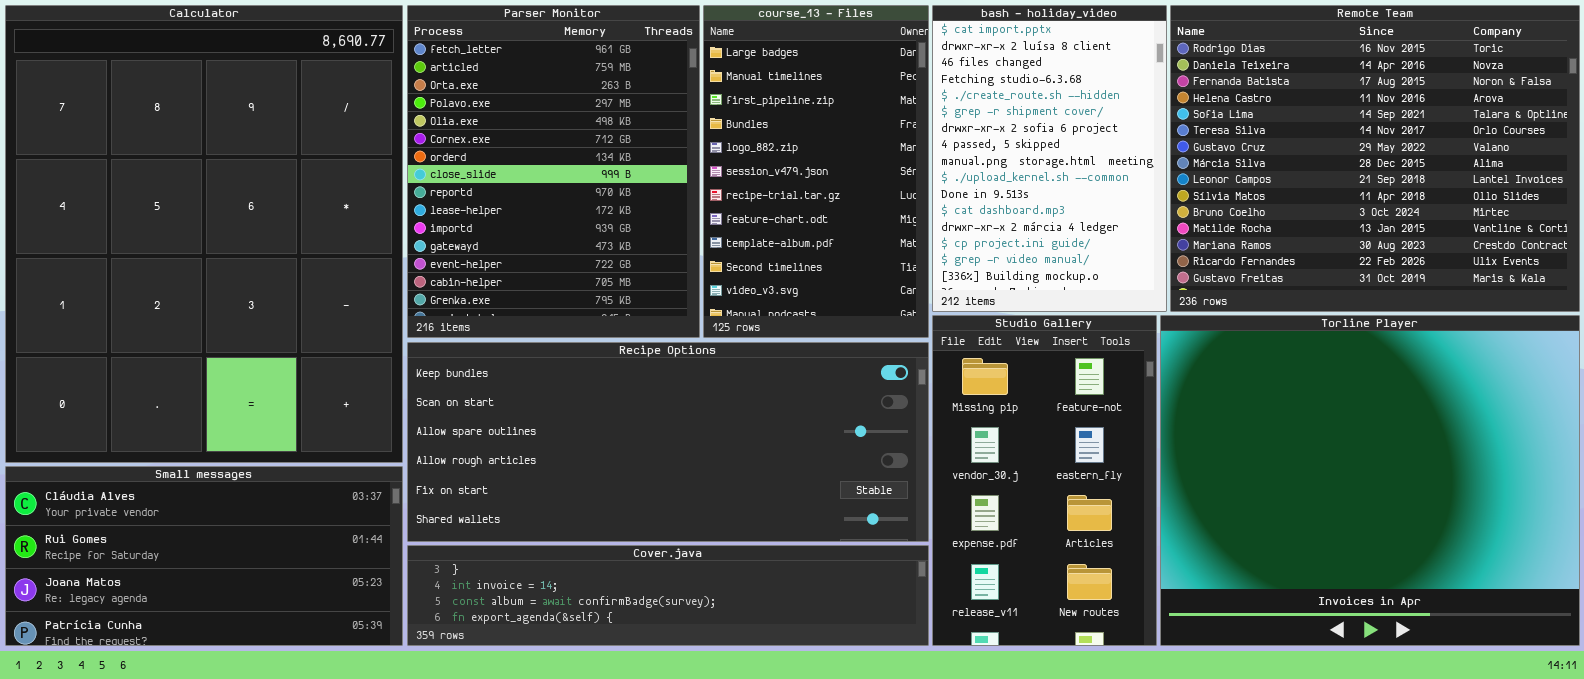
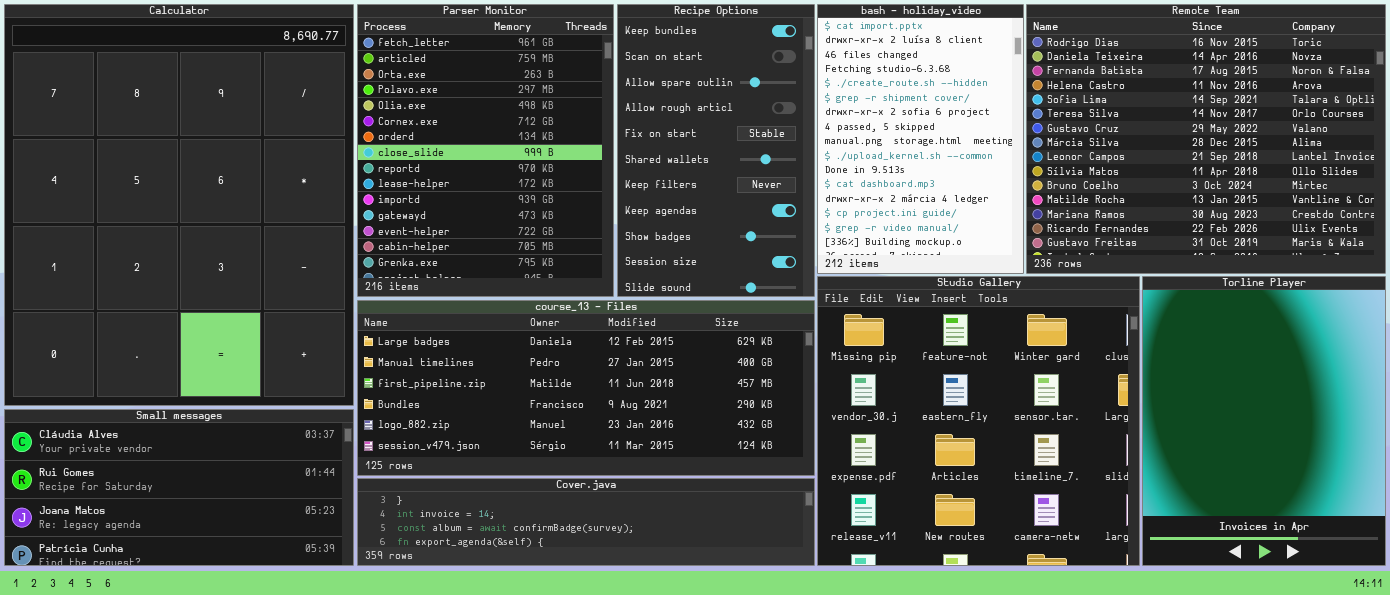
course_13 - Files: [703,5,929,338] -> [357,300,815,476], moved, resized
Studio Gallery: [932,315,1157,646] -> [817,276,1140,566], resized
Torline Player: [1160,315,1580,646] -> [1142,276,1386,566], resized
Recipe Options: [407,342,929,542] -> [617,4,815,297], moved, resized

